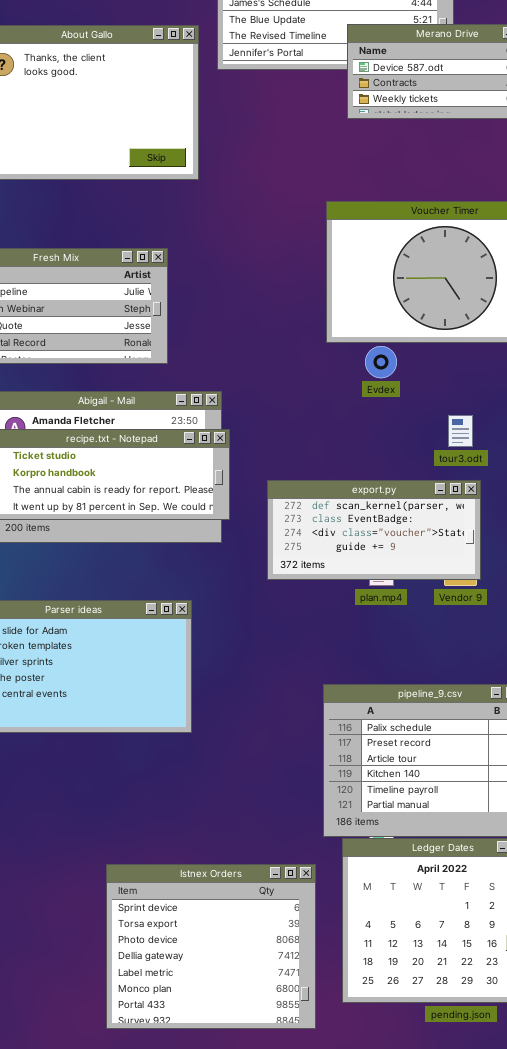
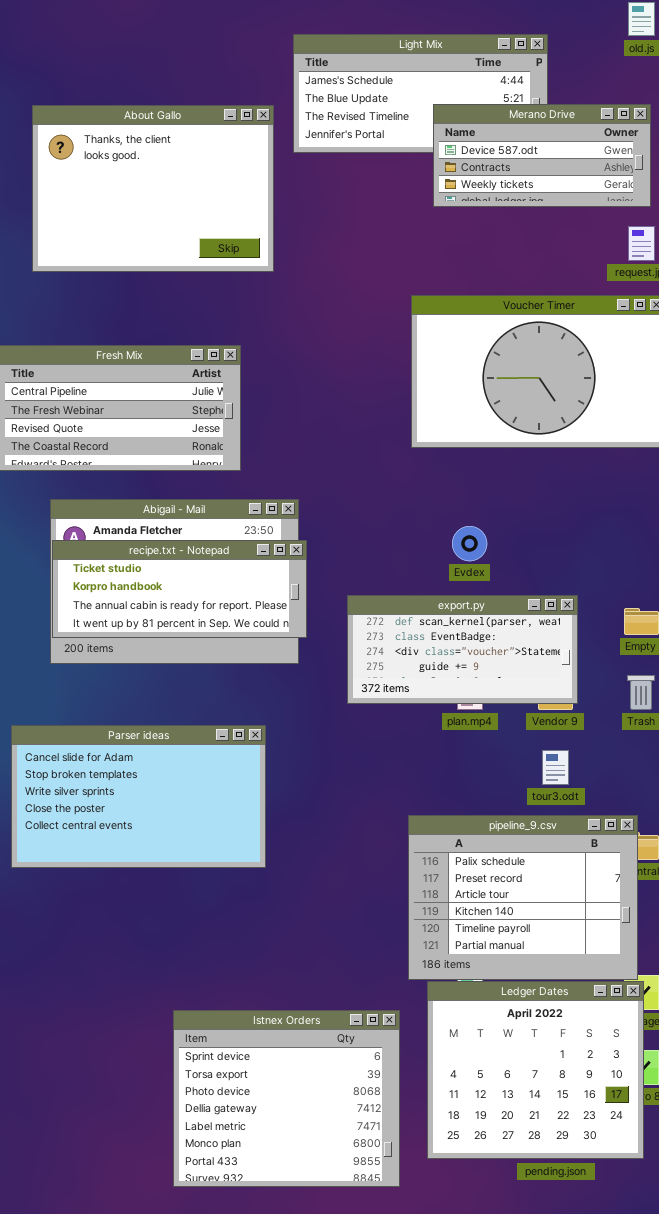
Evdex: [365,346,397,378] -> [452,526,487,561], moved
tour3.odt: [448,415,473,447] -> [542,750,569,785], moved

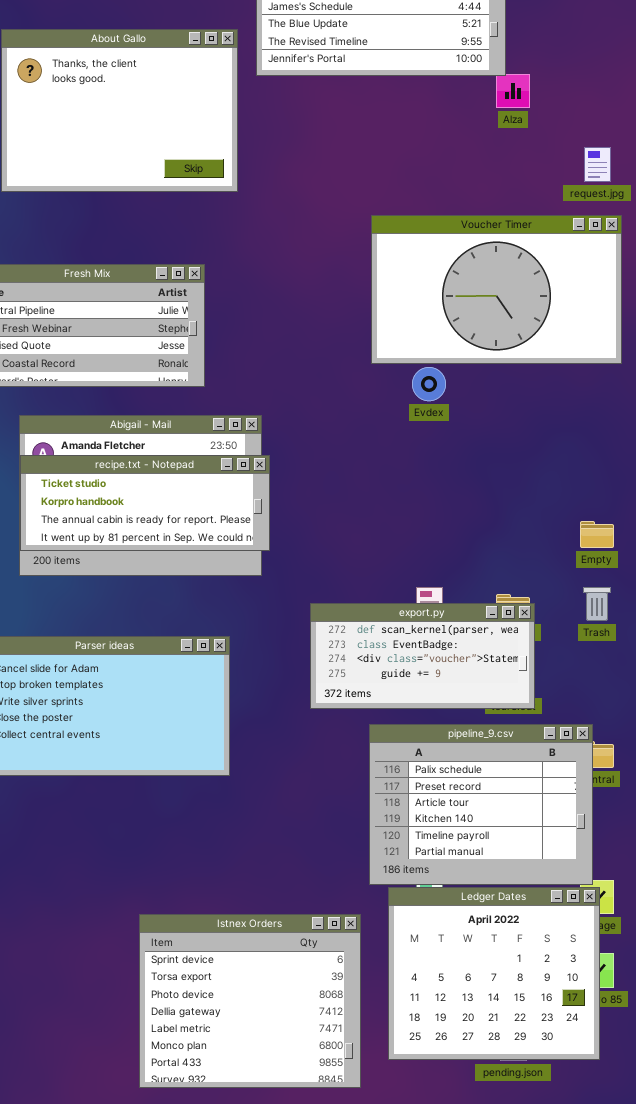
Merano Drive: [433,104,651,207] -> none, closed
Evdex: [452,526,487,561] -> [412,367,446,401], moved
export.py: [347,595,578,704] -> [310,603,535,709], moved

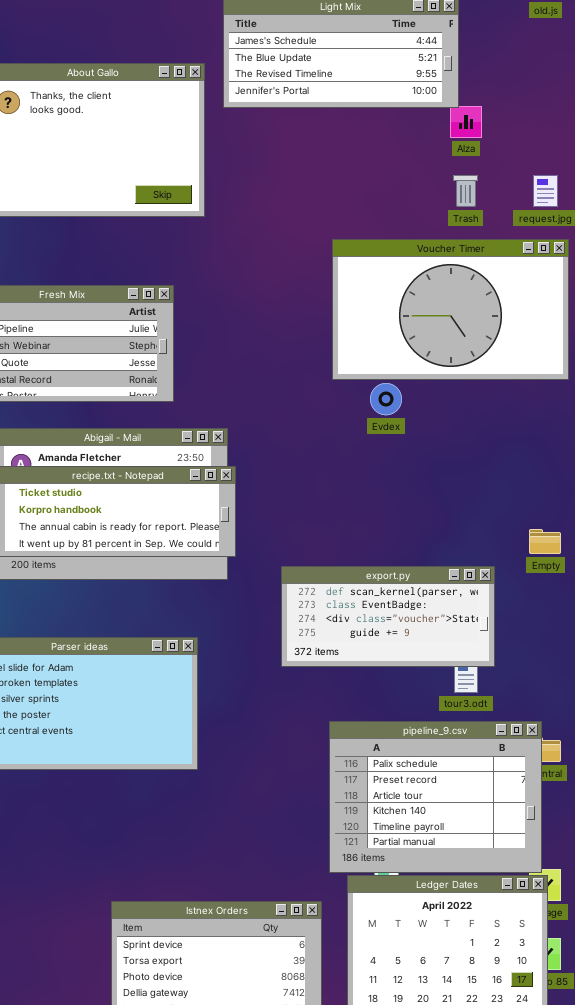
Trash: [583,587,611,621] -> [453,175,478,207], moved
export.py: [310,603,535,709] -> [281,566,495,667], moved

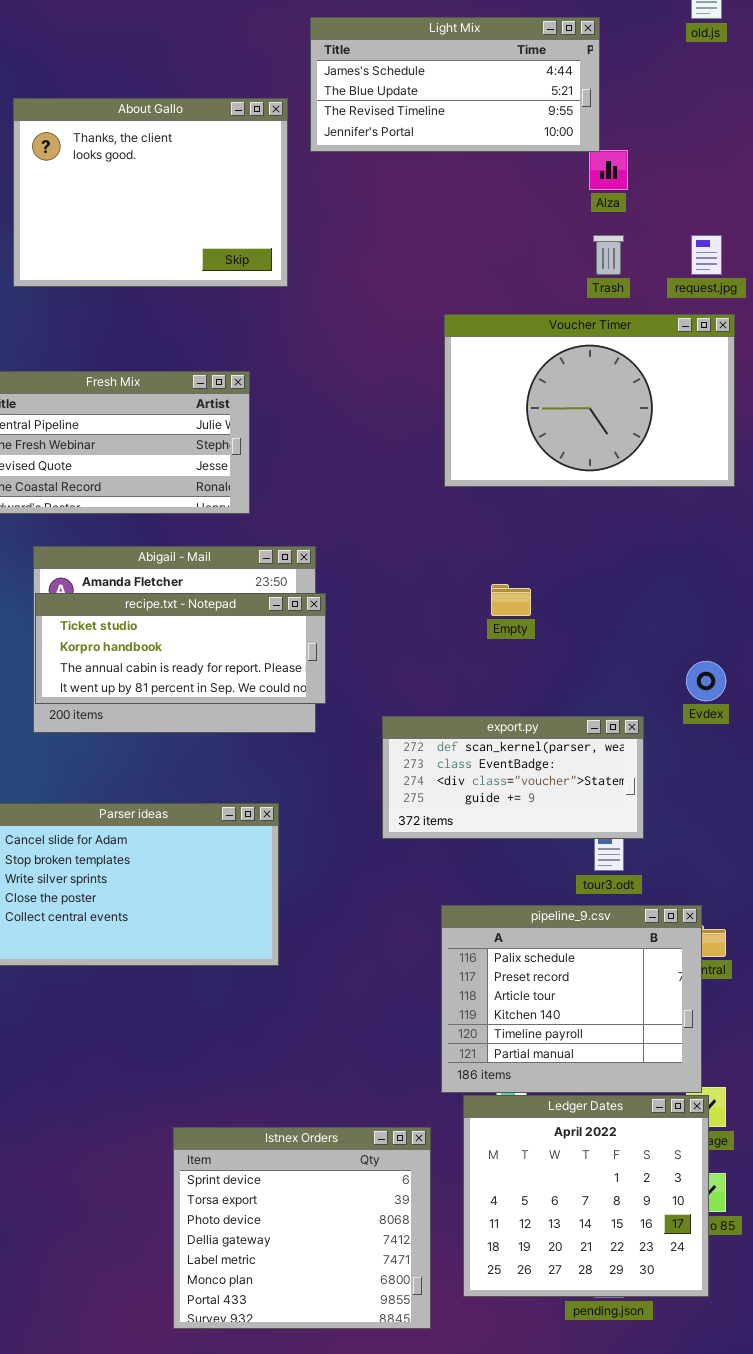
Evdex: [370,383,402,415] -> [686,661,726,701], moved
Empty: [529,529,561,554] -> [491,584,531,616], moved

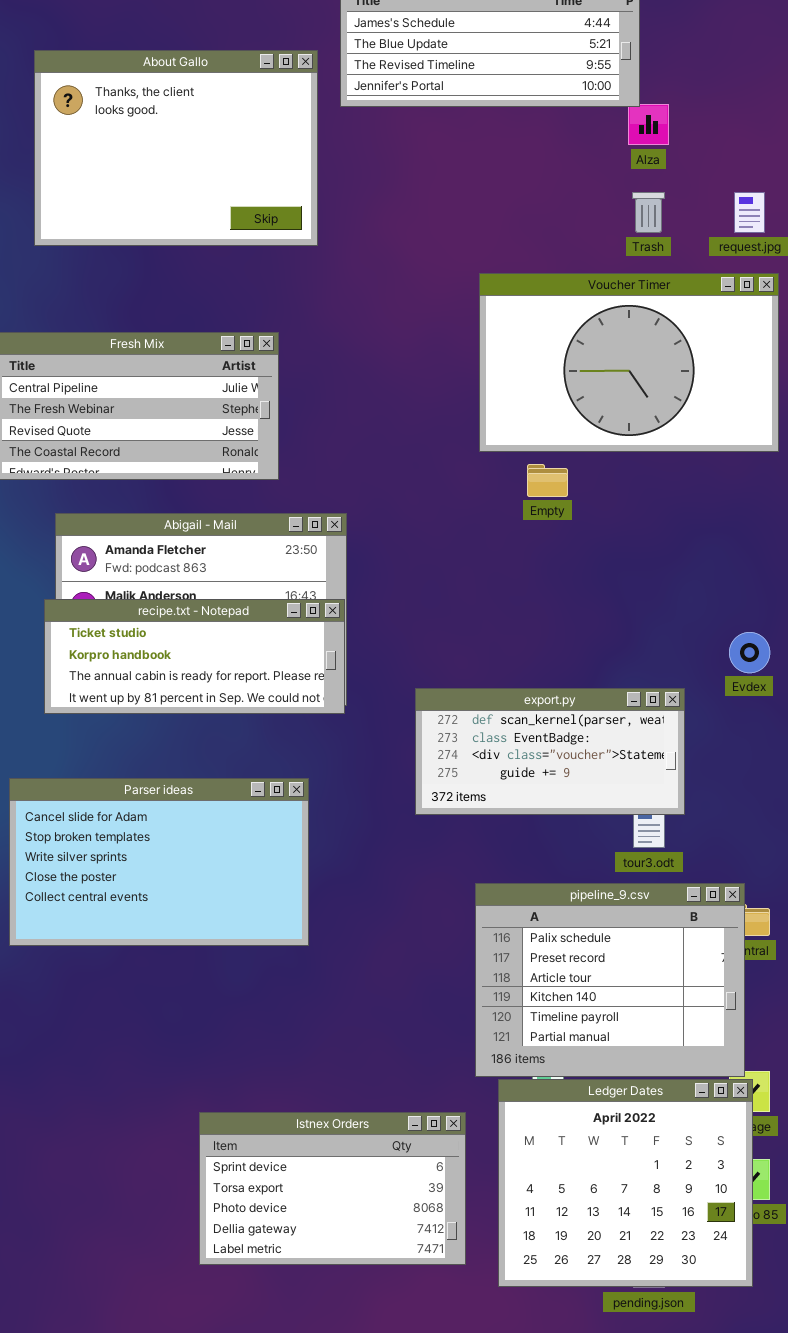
Empty: [491,584,531,616] -> [527,464,568,497], moved
recipe.txt - Notepad: [35,593,326,704] -> [44,599,345,714], moved
Istnex Orders: [173,1127,431,1329] -> [199,1112,466,1265], resized

